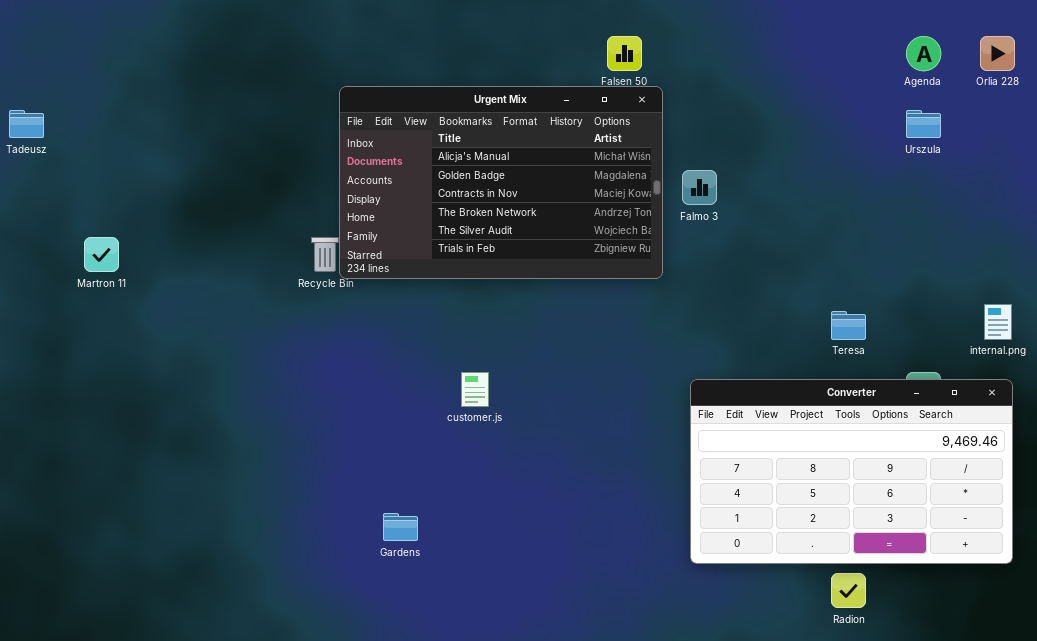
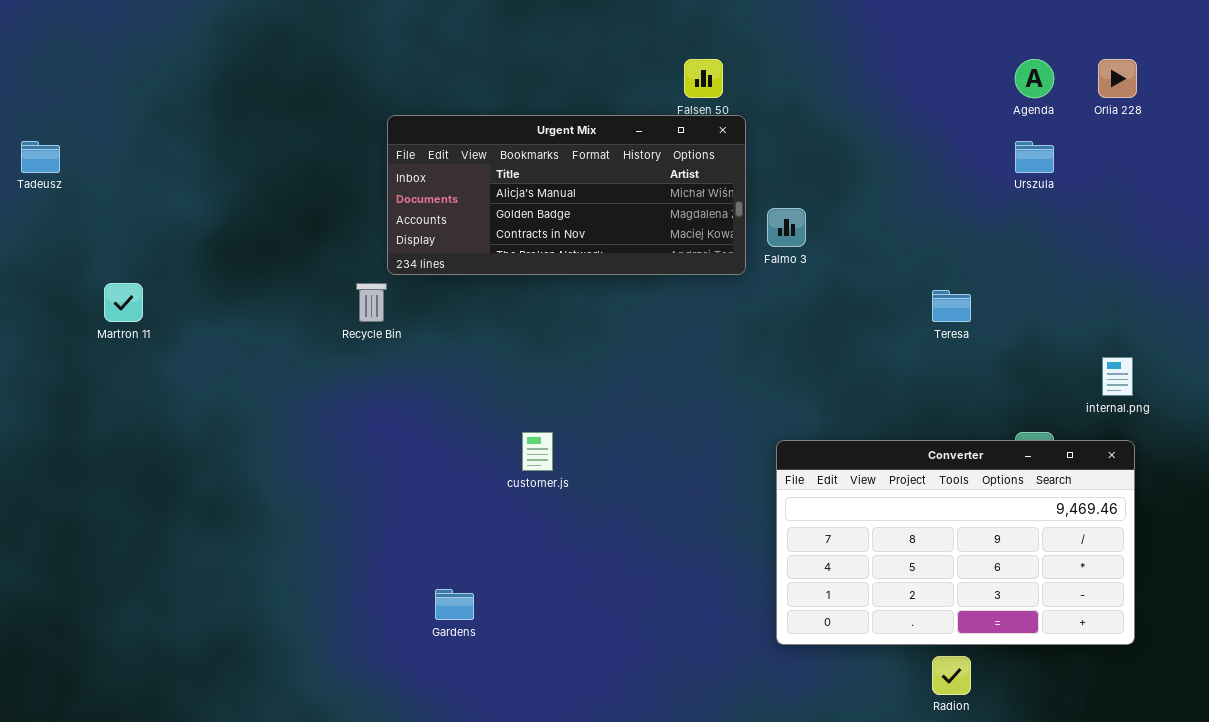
Urgent Mix: [339,86,663,279] -> [387,115,746,275], resized
Teresa: [831,311,866,340] -> [932,290,971,322], moved

